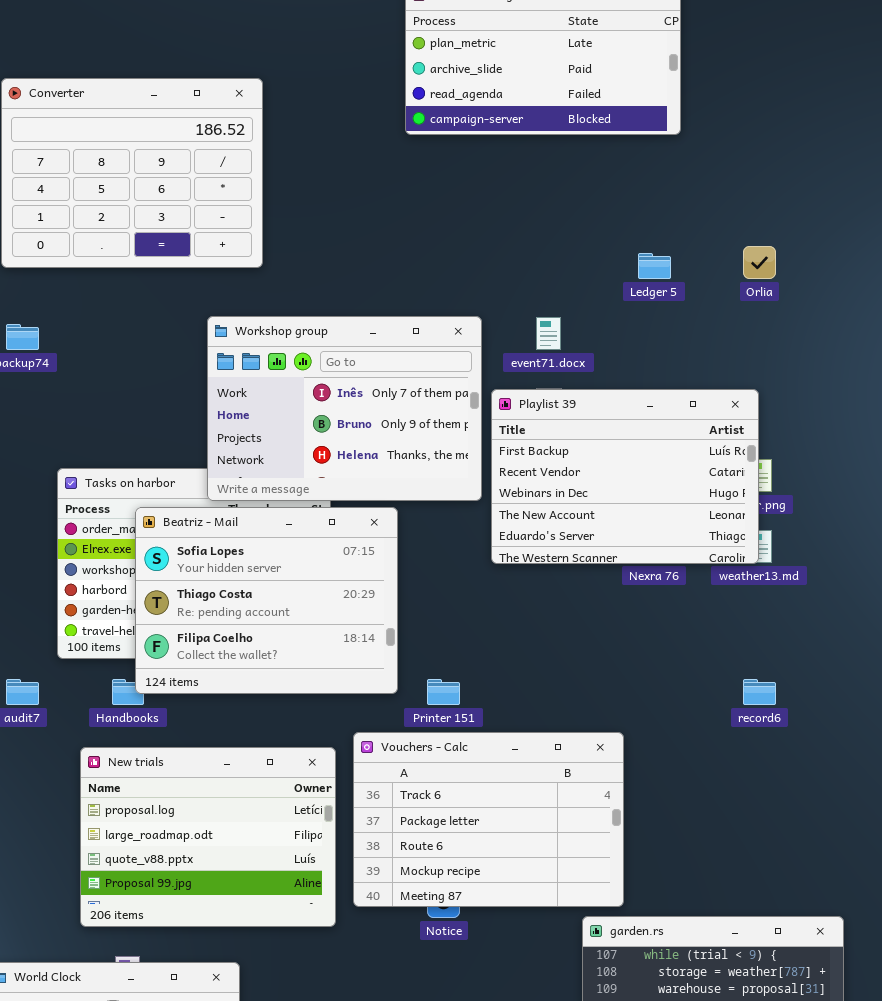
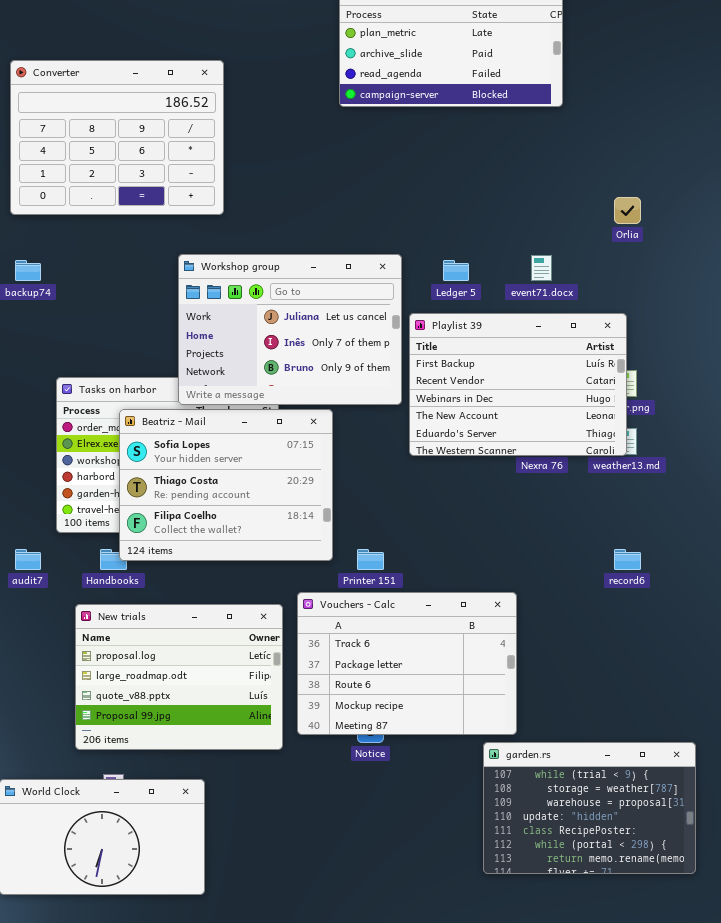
Ledger 5: [638,253,671,279] -> [443,260,469,281], moved
Workshop group: [207,316,482,501] -> [178,254,402,405], scrolled up 1 row
event71.docx: [536,317,561,350] -> [531,255,552,281], moved

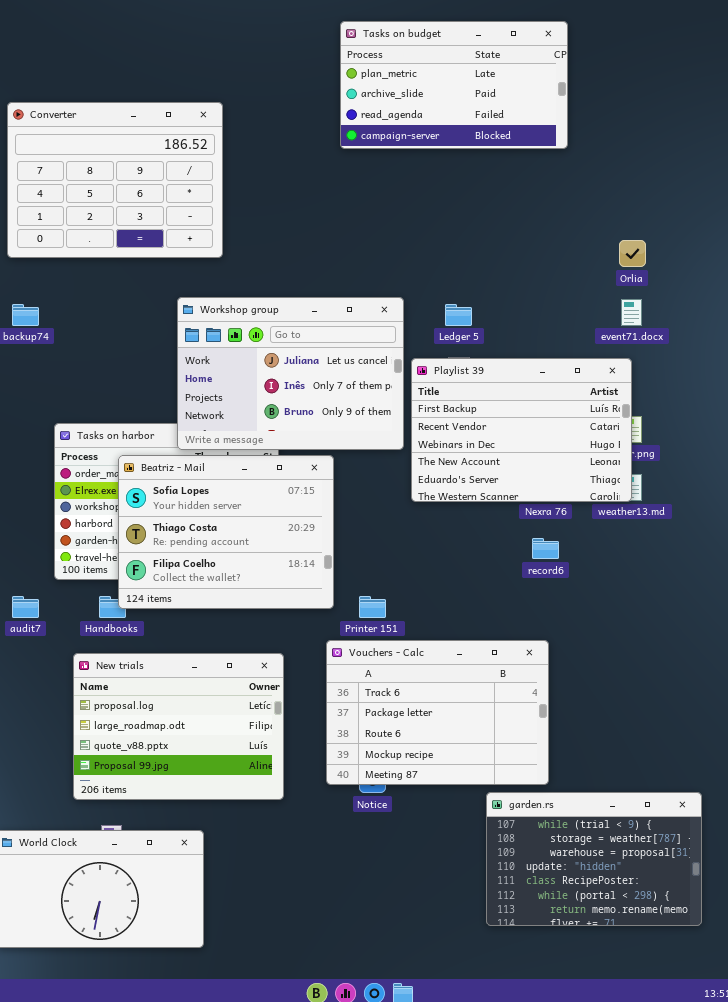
event71.docx: [531,255,552,281] -> [621,299,642,326], moved
record6: [614,549,641,570] -> [532,538,559,559], moved
Vouchers - Calc: [297,592,517,735] -> [326,640,549,785], moved

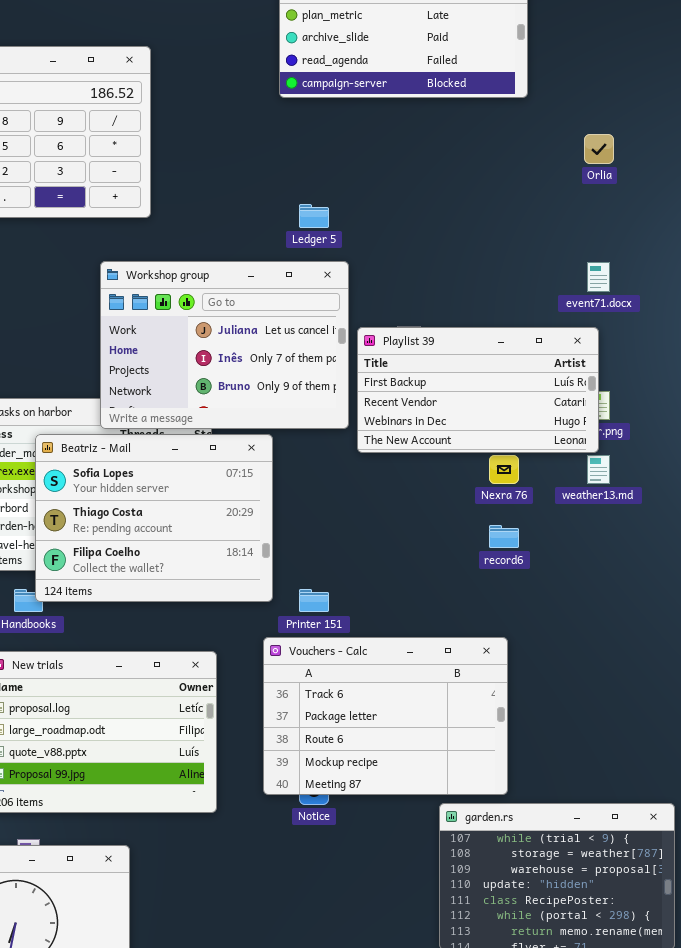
Orlia: [619,240,646,267] -> [584,134,614,164], moved
Ledger 5: [445,304,472,326] -> [299,204,329,228], moved
Playlist 39: [411,358,632,502] -> [357,327,599,453], resized

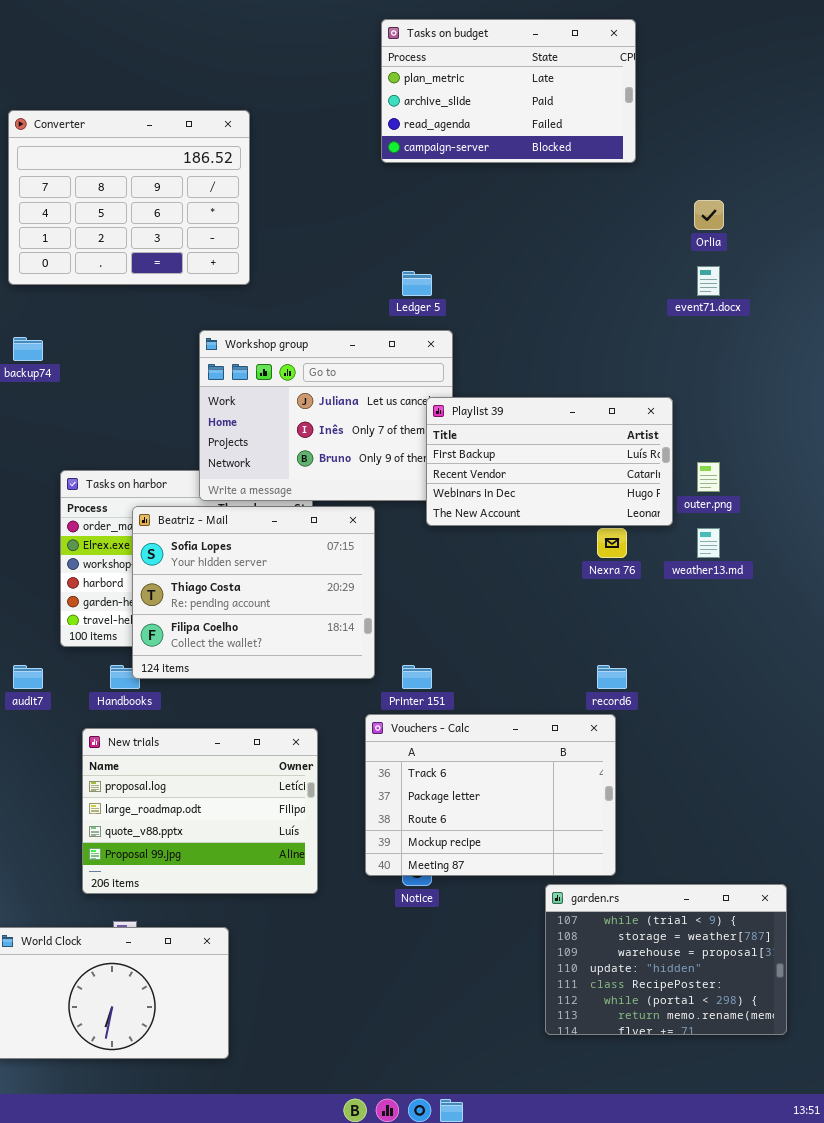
event71.docx: [587,262,610,292] -> [697,266,720,296], moved
Playlist 39: [357,327,599,453] -> [426,397,673,526], moved
record6: [489,525,519,548] -> [597,665,627,689], moved

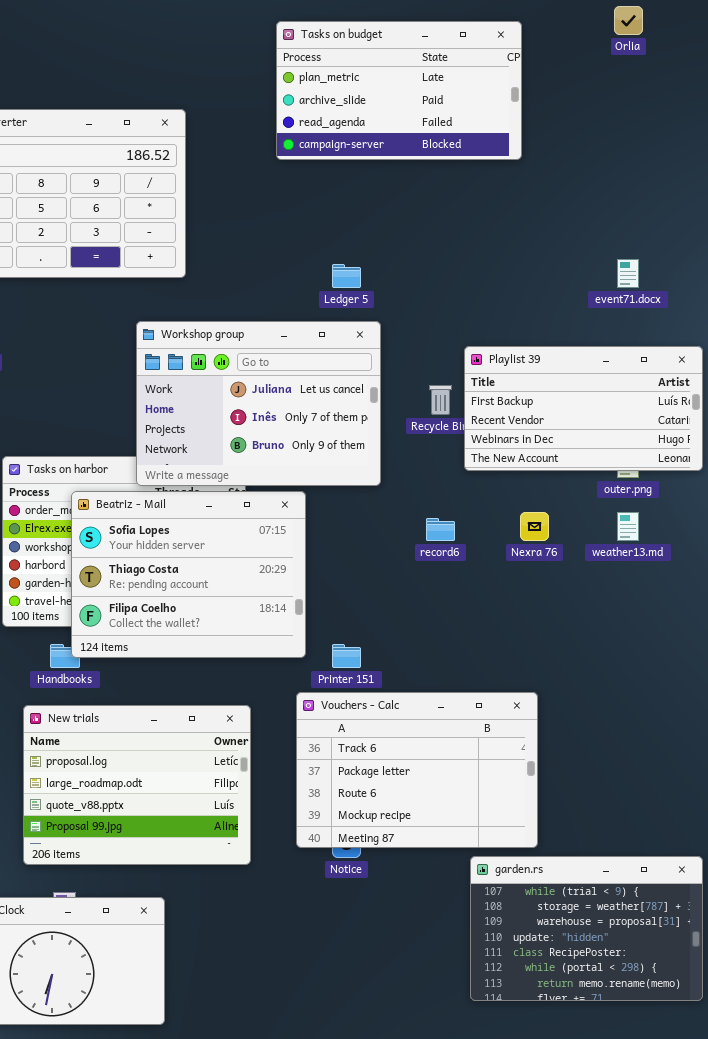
Tasks on budget: [381,19,636,163] -> [276,21,522,160], moved
Orlia: [694,200,724,230] -> [614,6,643,35], moved
Playlist 39: [426,397,673,526] -> [464,346,703,471], moved
record6: [597,665,627,689] -> [426,518,455,541], moved

